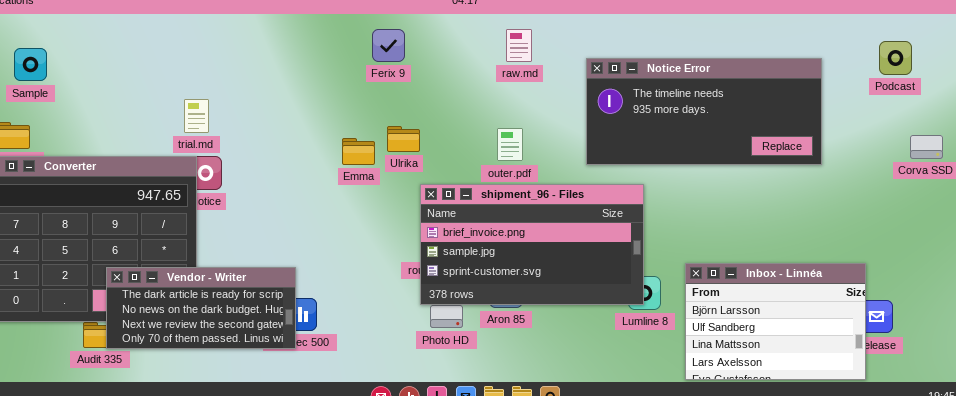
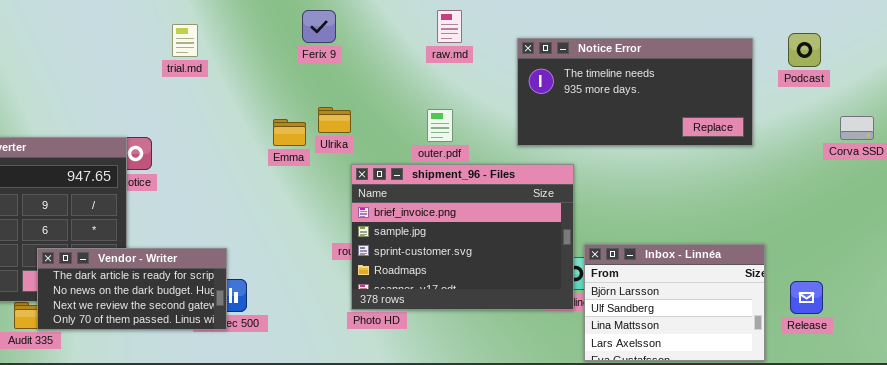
Podcast: [879,41,912,75] -> [788,33,821,67], moved
trial.md: [184,99,209,133] -> [172,24,198,57], moved
shipment_96 - Files: [420,184,644,305] -> [351,164,574,310], resized
Inbox - Linnéa: [685,263,866,380] -> [584,244,765,361], moved

